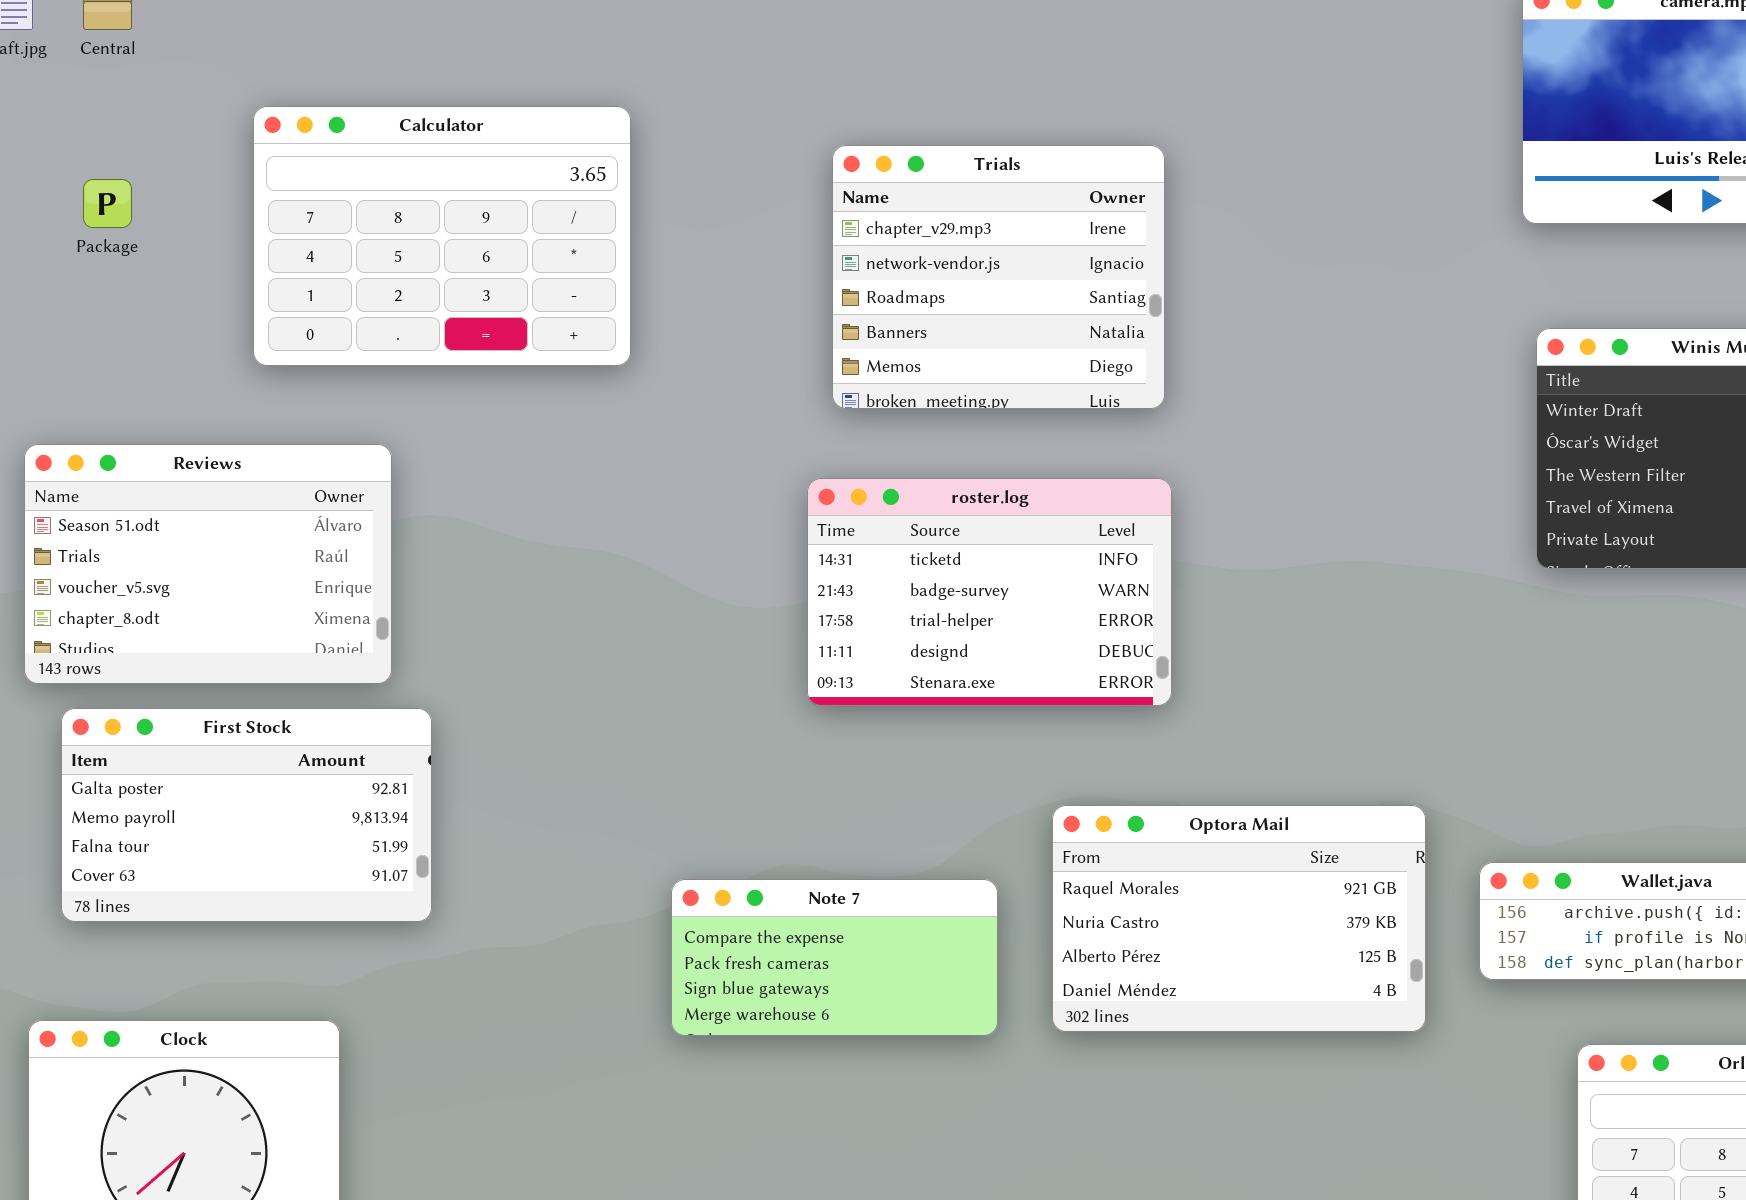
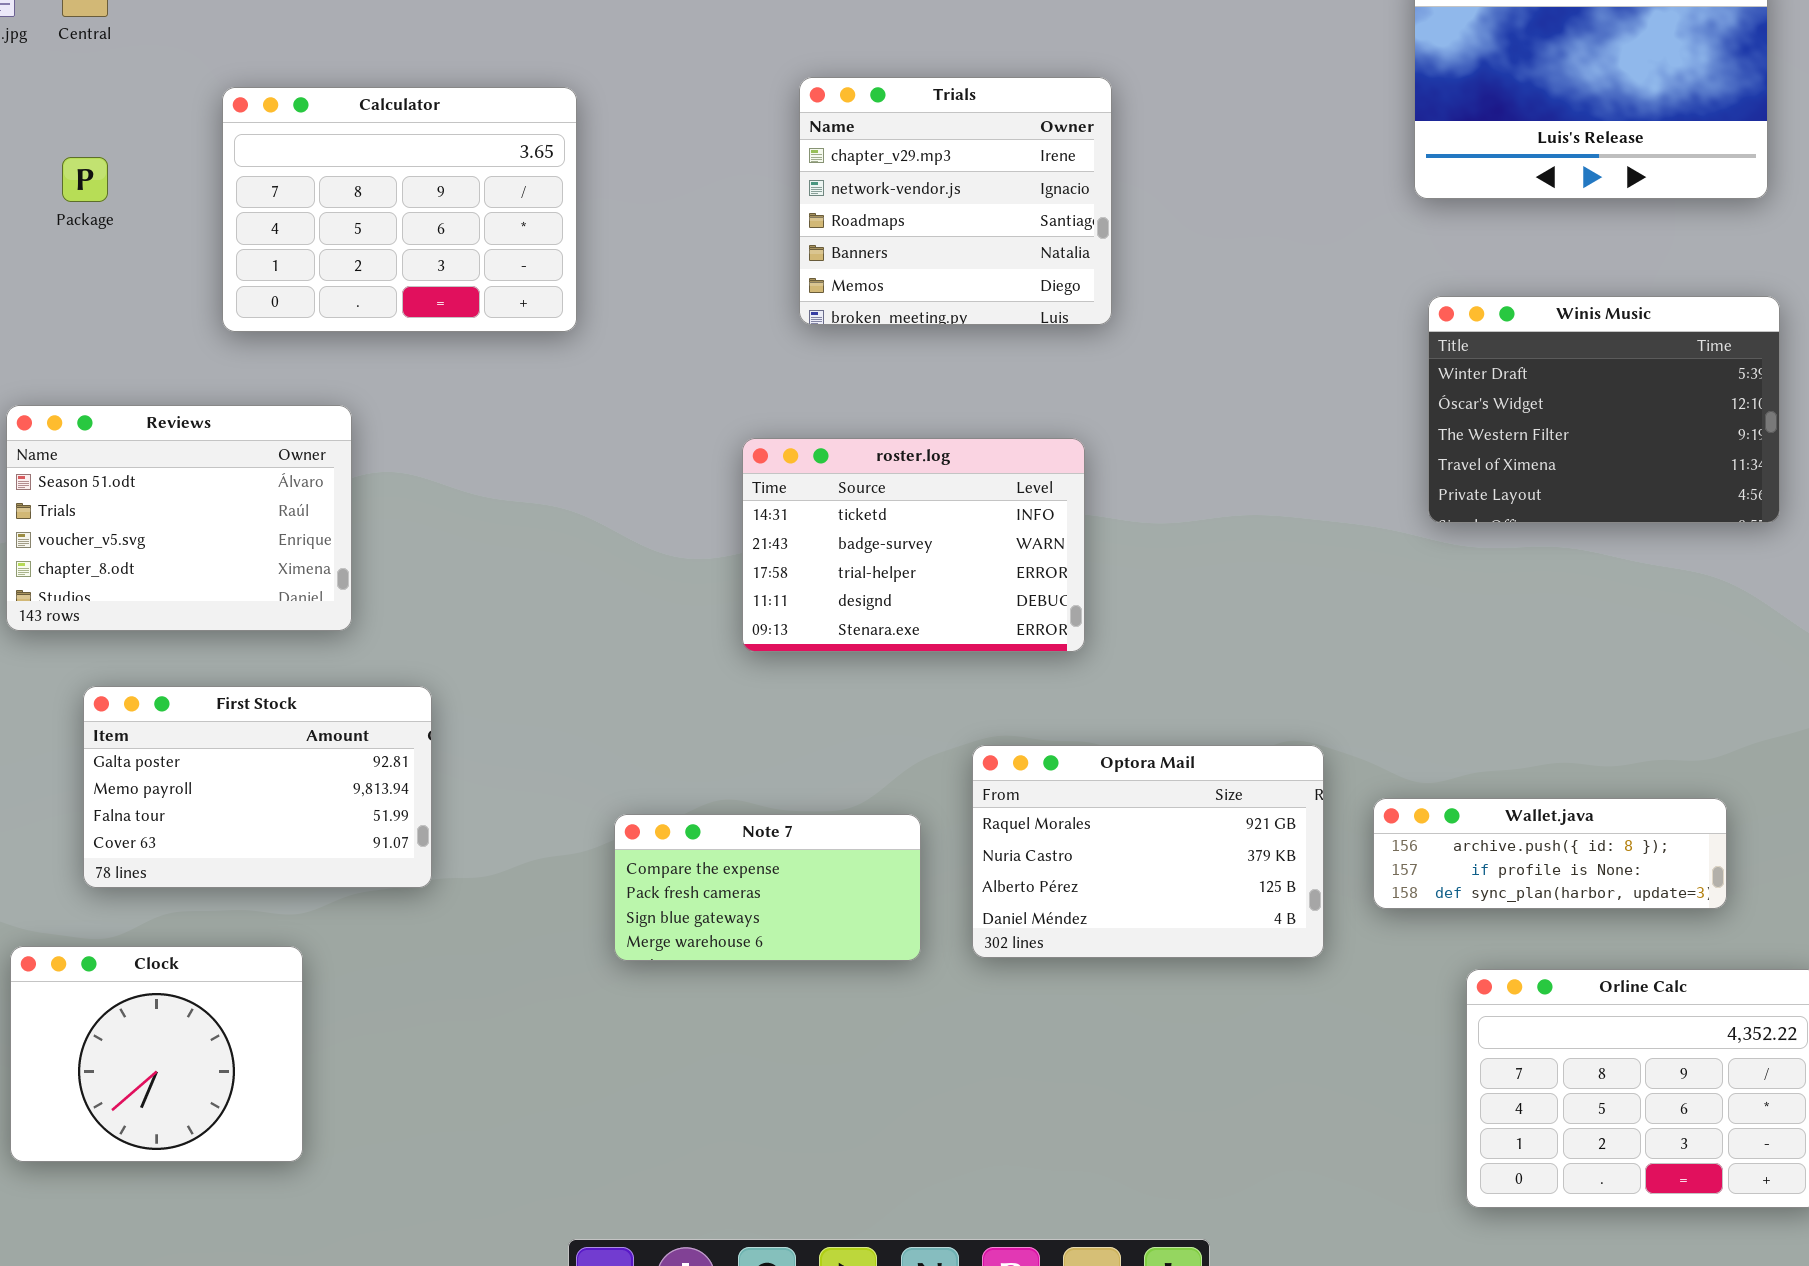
Trials: [832,145,1165,409] -> [799,77,1112,325], moved
First Stock: [61,708,432,922] -> [83,686,432,888], moved

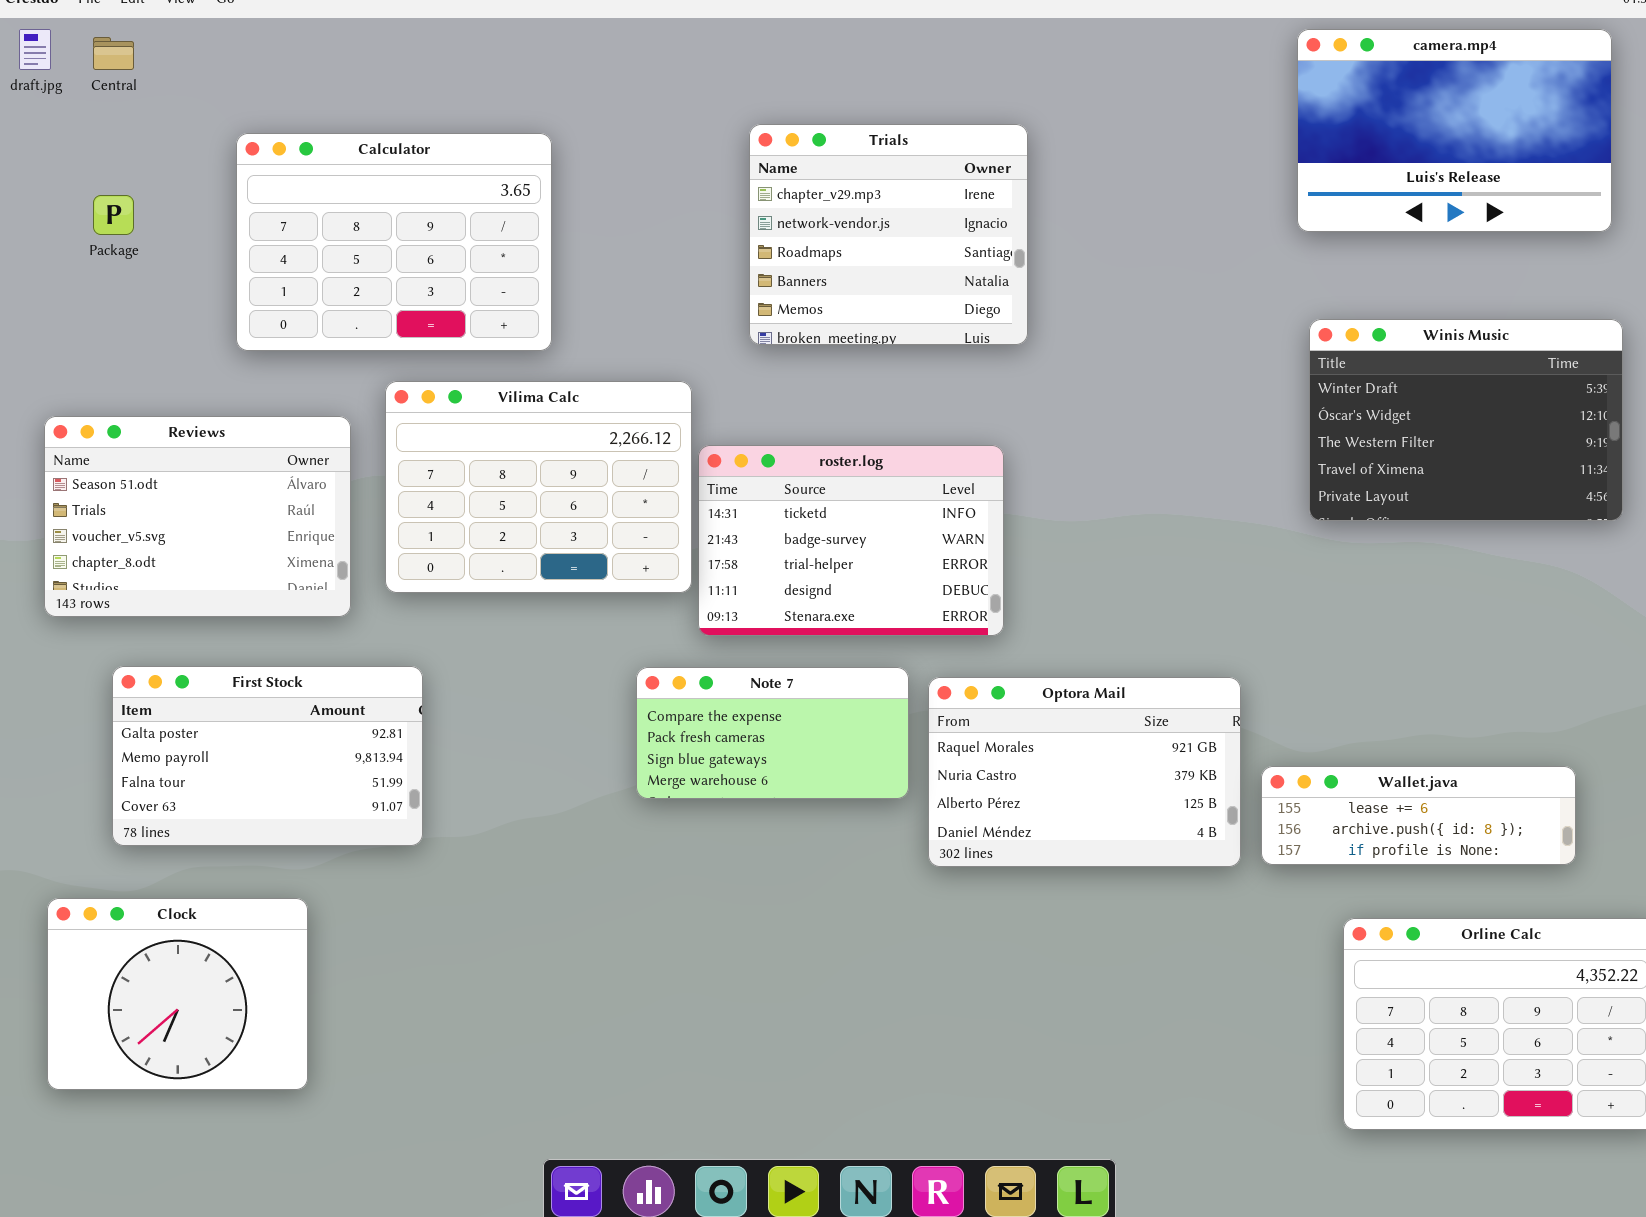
Vilima Calc: none -> [385,381,692,593], opened
Optora Mail: [972,745,1324,958] -> [928,677,1241,867], moved
Wallet.java: [1373,798,1727,909] -> [1261,766,1576,865], scrolled up 1 row
Note 7: [614,814,921,961] -> [636,667,909,799], moved

